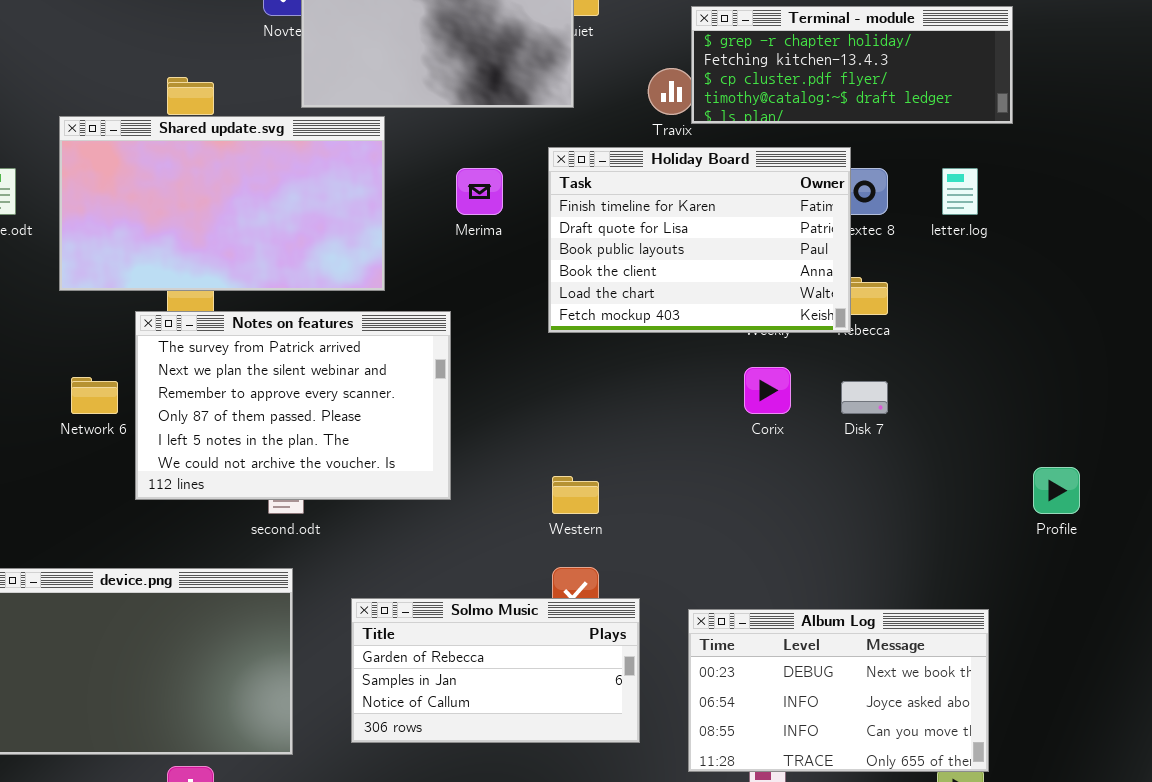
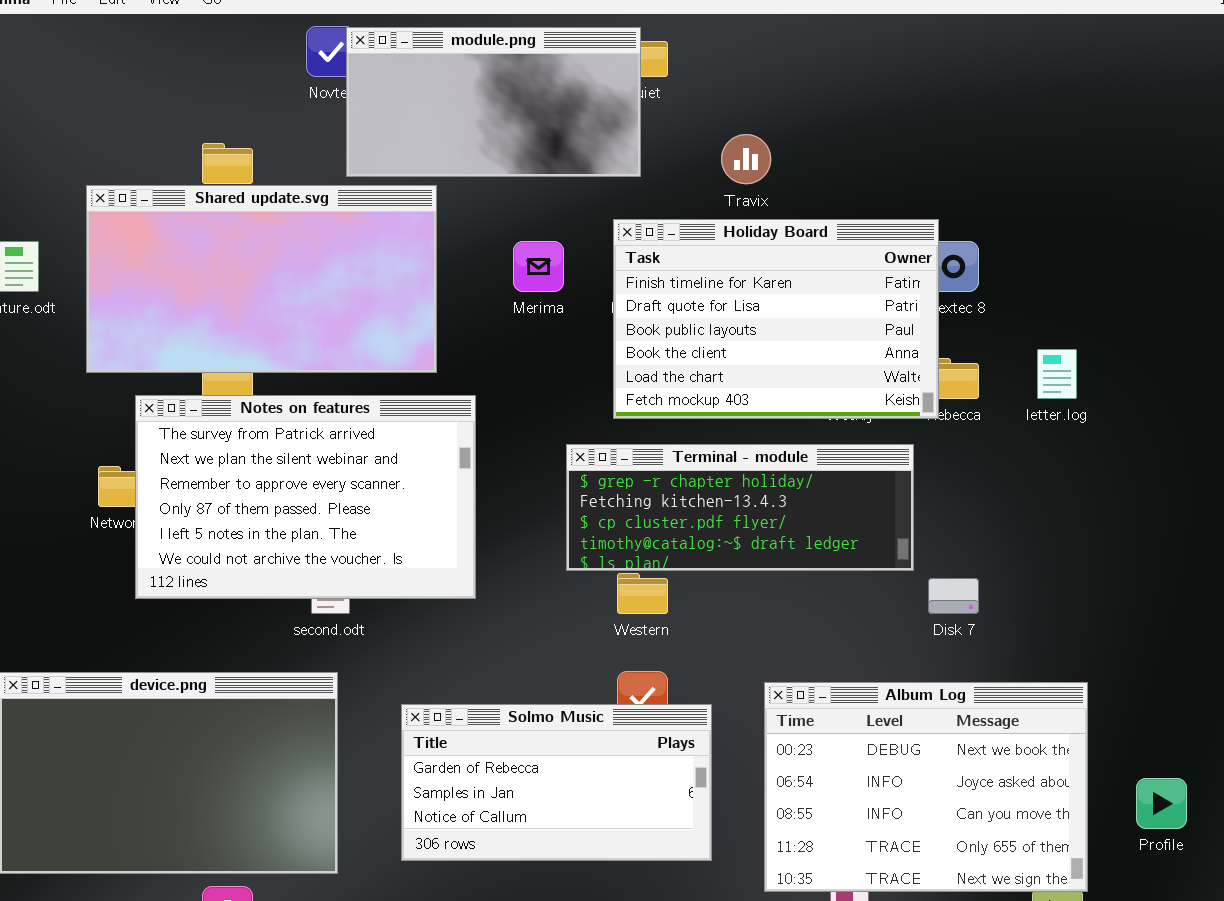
Terminal - module: [691,6,1013,124] -> [566,444,914,571], moved
letter.log: [942,168,978,215] -> [1037,349,1077,399], moved
Notes on features: [135,311,451,500] -> [135,395,476,599], moved
Disk 7: [841,381,888,414] -> [928,578,979,614], moved
Profile: [1033,467,1080,514] -> [1136,778,1187,829], moved
Album Log: [688,609,989,772] -> [764,682,1088,892], resized

